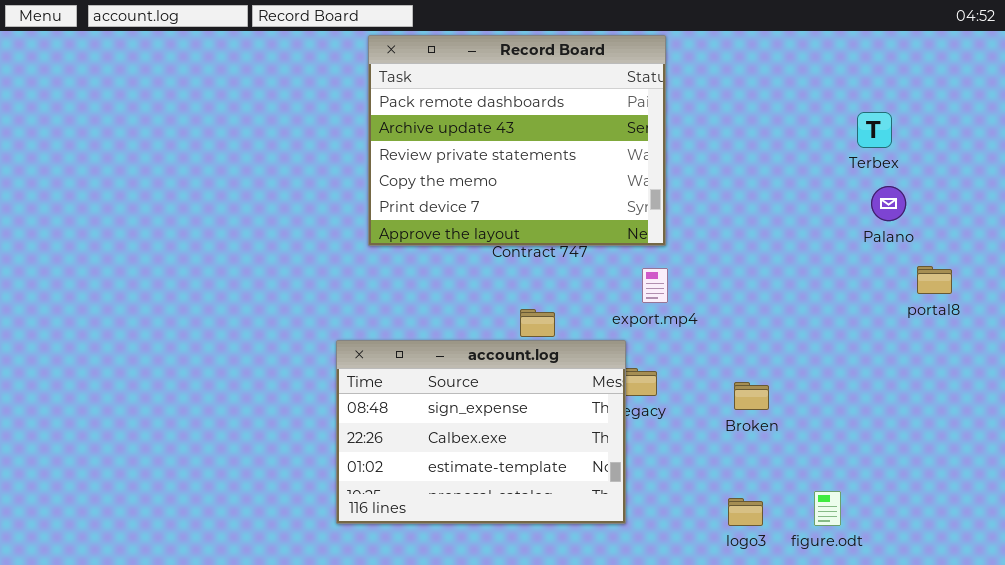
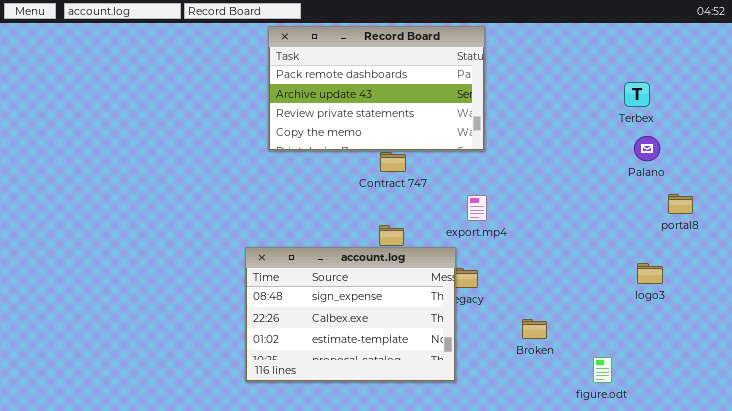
Record Board: [368,35,666,246] -> [268,26,485,151], resized
Broken: [734,382,769,410] -> [522,319,547,339], moved
logo3: [728,498,763,526] -> [637,263,663,284], moved

